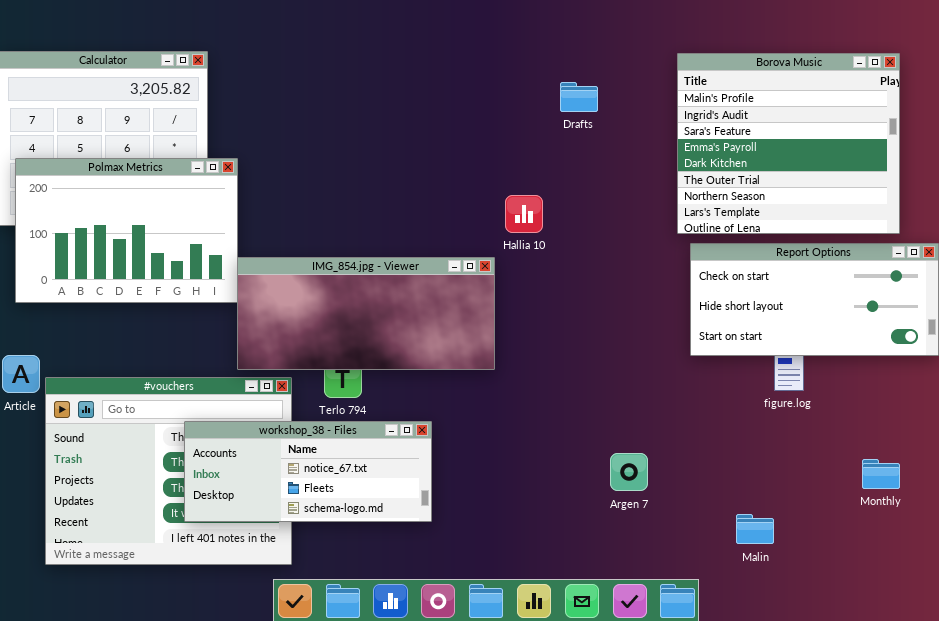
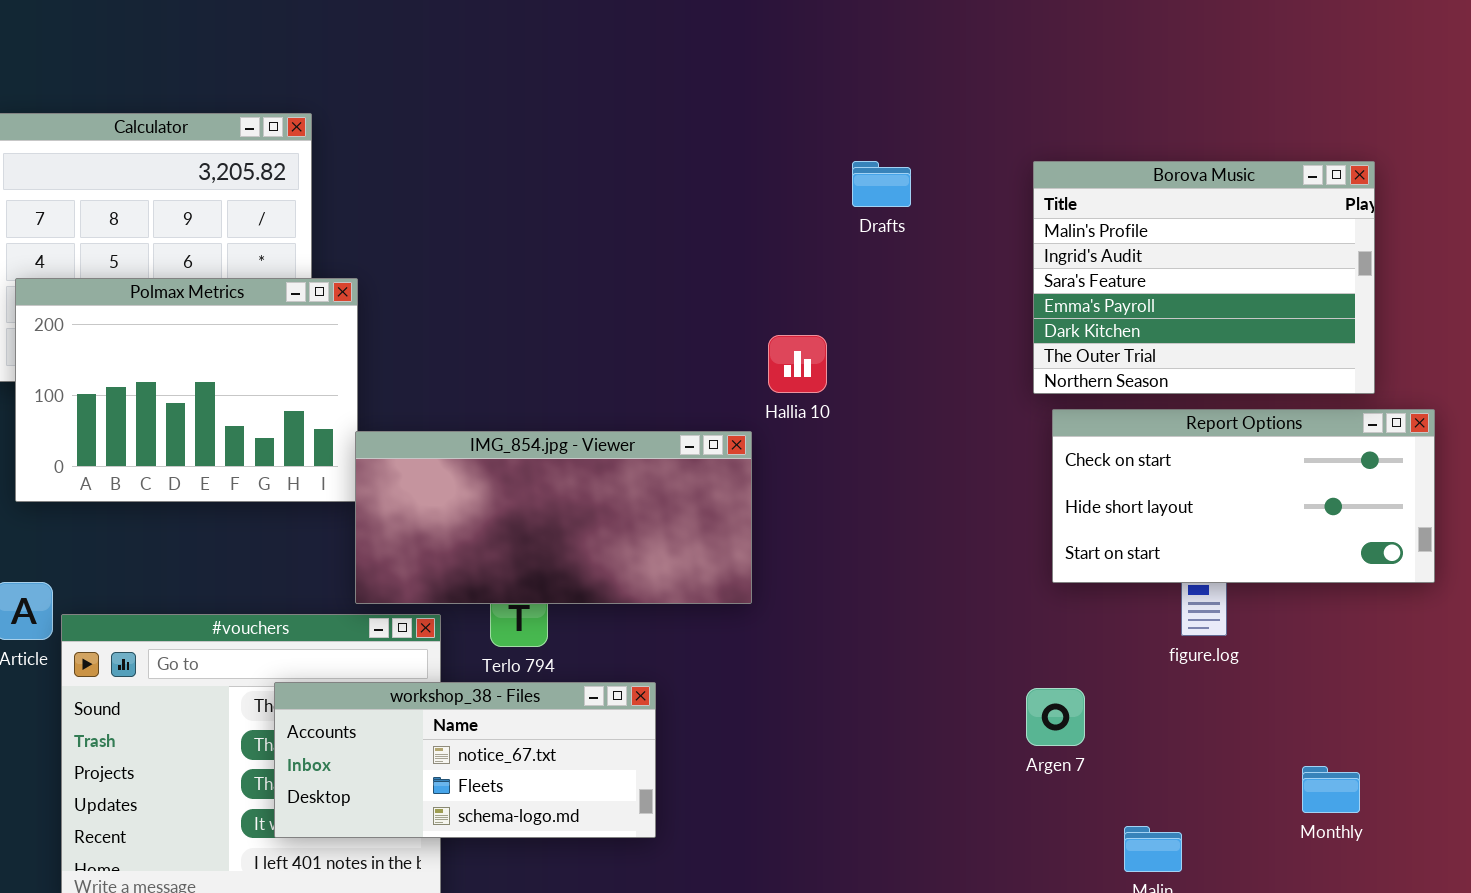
Borova Music: [677,53,900,234] -> [1033,161,1375,394], resized
Argen 7: [610,453,648,491] -> [1026,688,1085,746], moved
Monthly: [862,459,900,489] -> [1302,766,1360,813], moved

